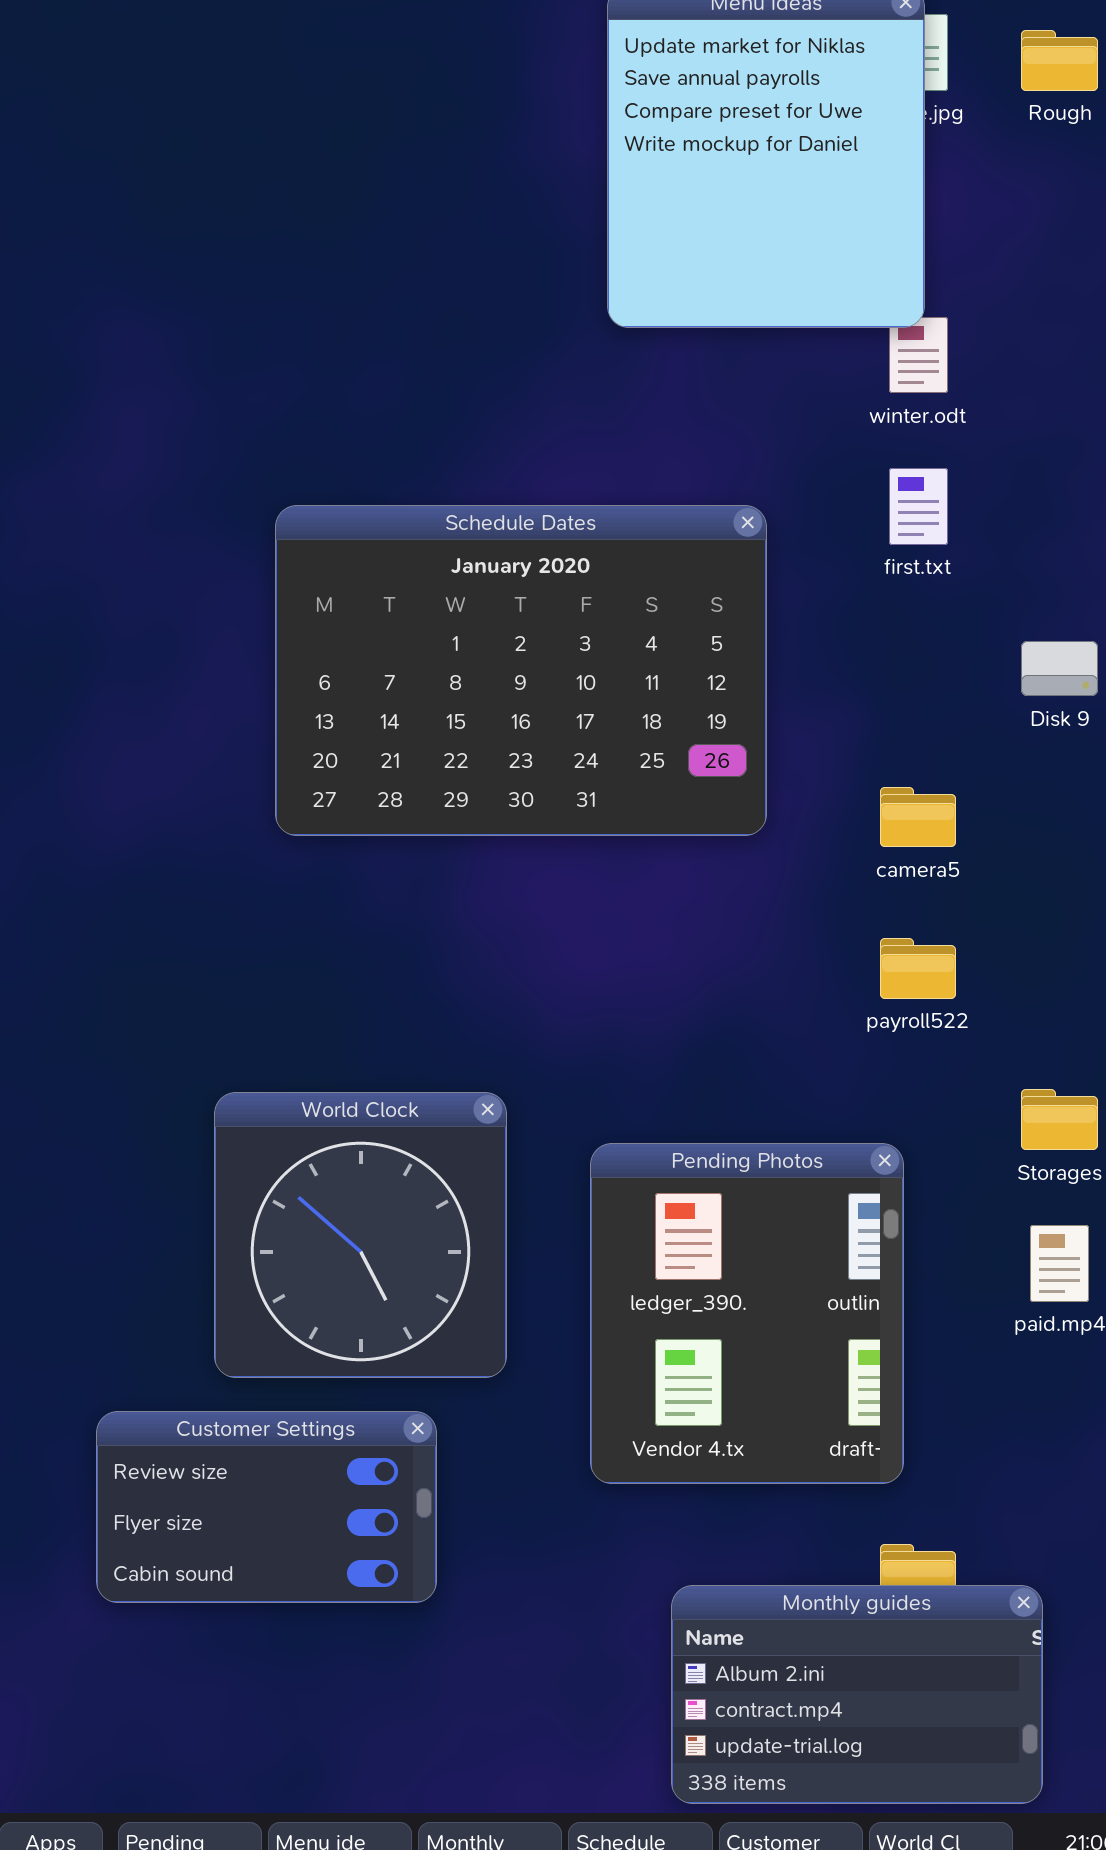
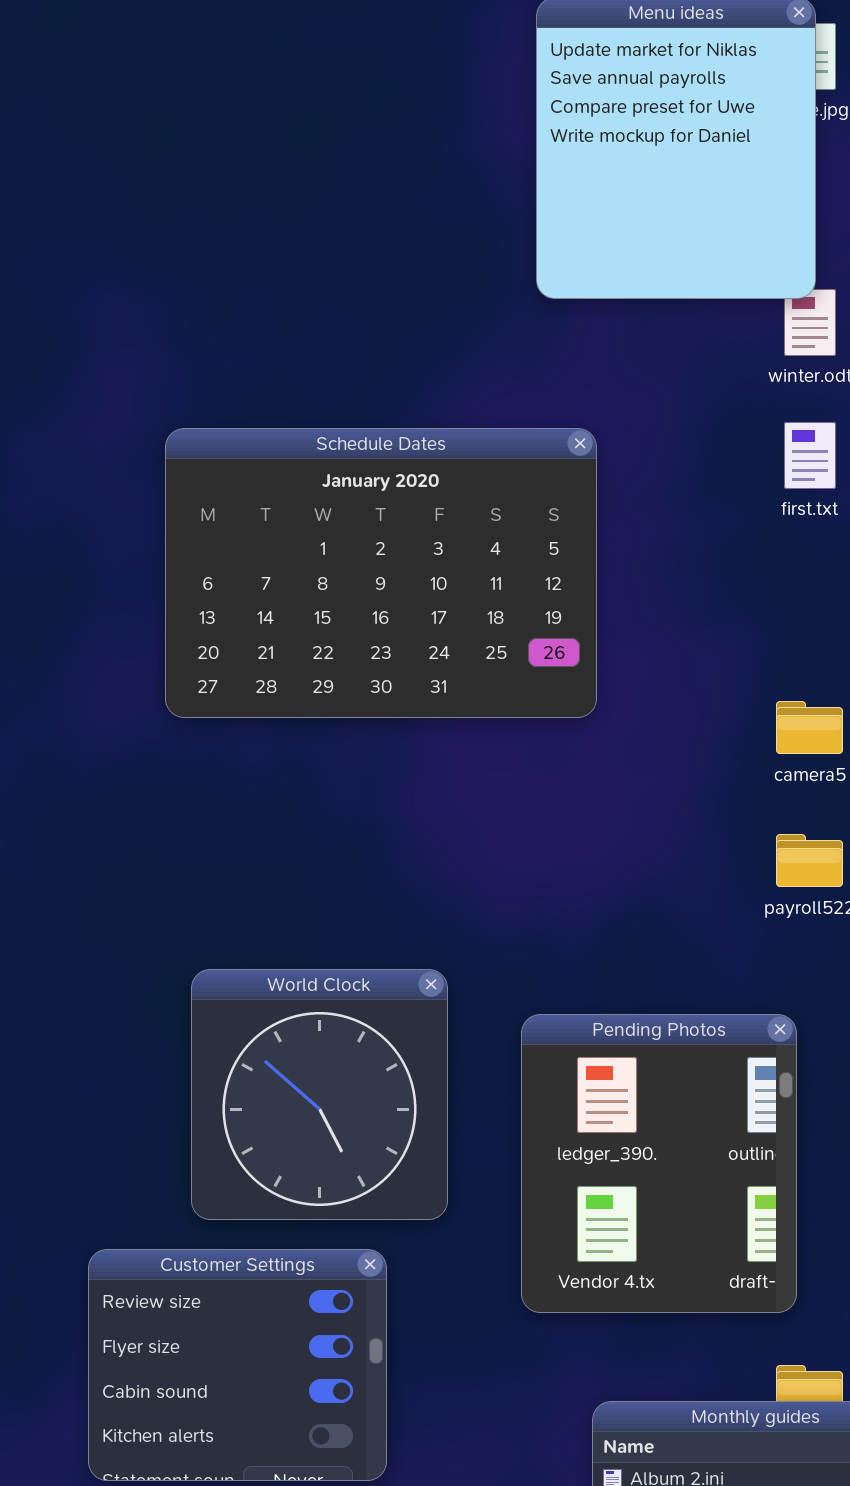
Schedule Dates: [275,505,767,836] -> [165,428,597,718], moved
Customer Settings: [96,1411,437,1603] -> [88,1249,387,1481], resized

